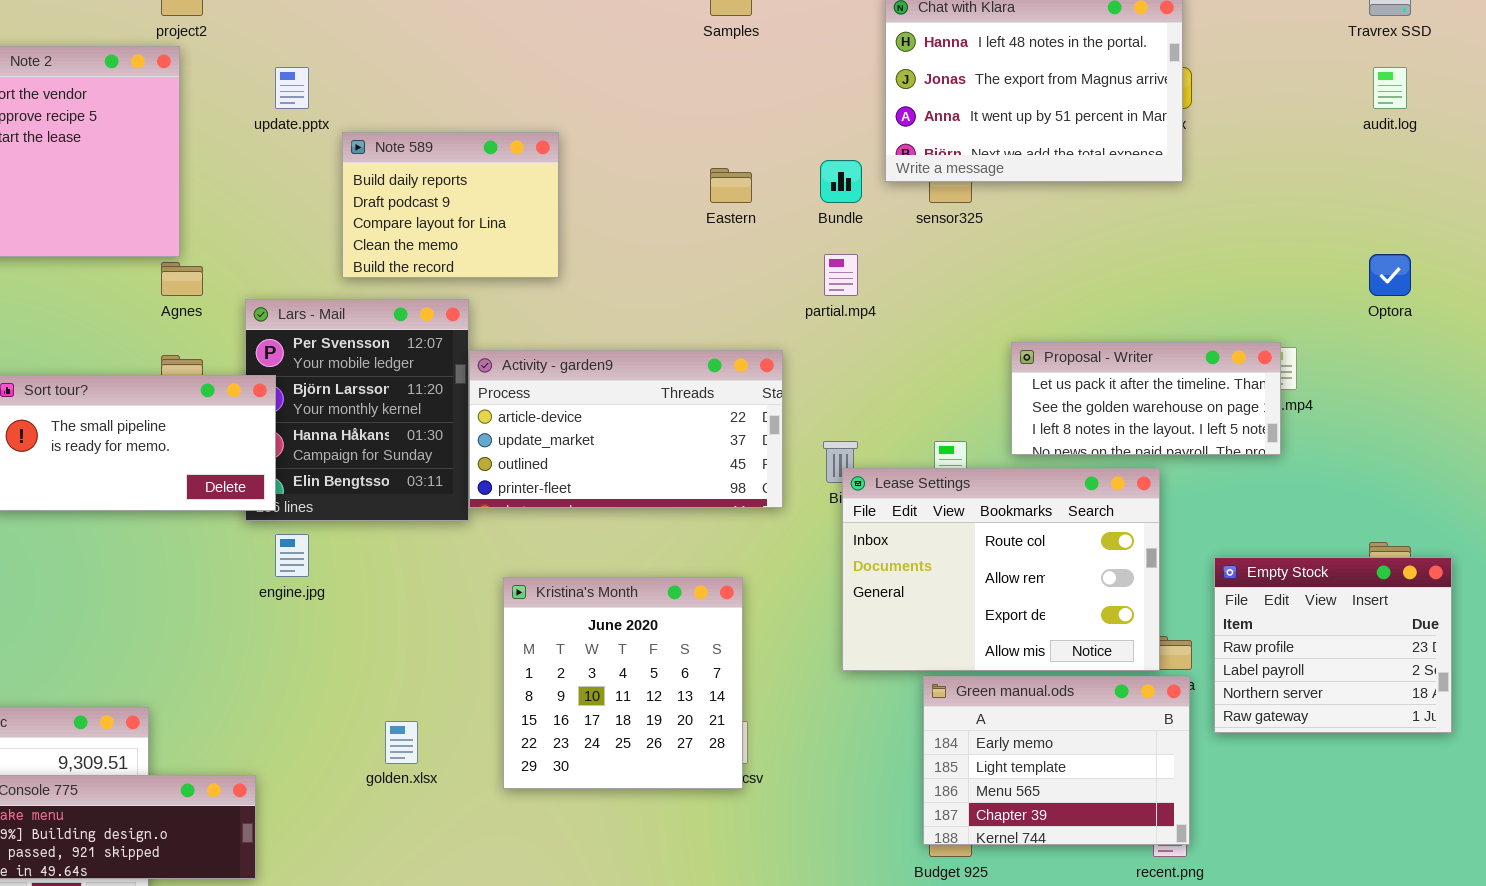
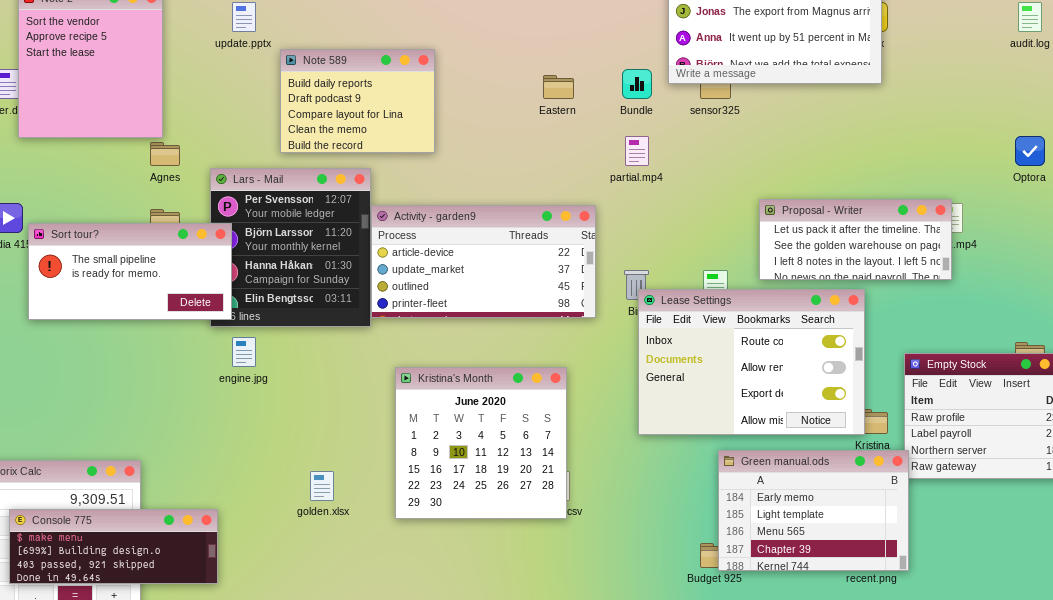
Green manual.ods: [923,676,1190,845] -> [718,450,909,571], moved

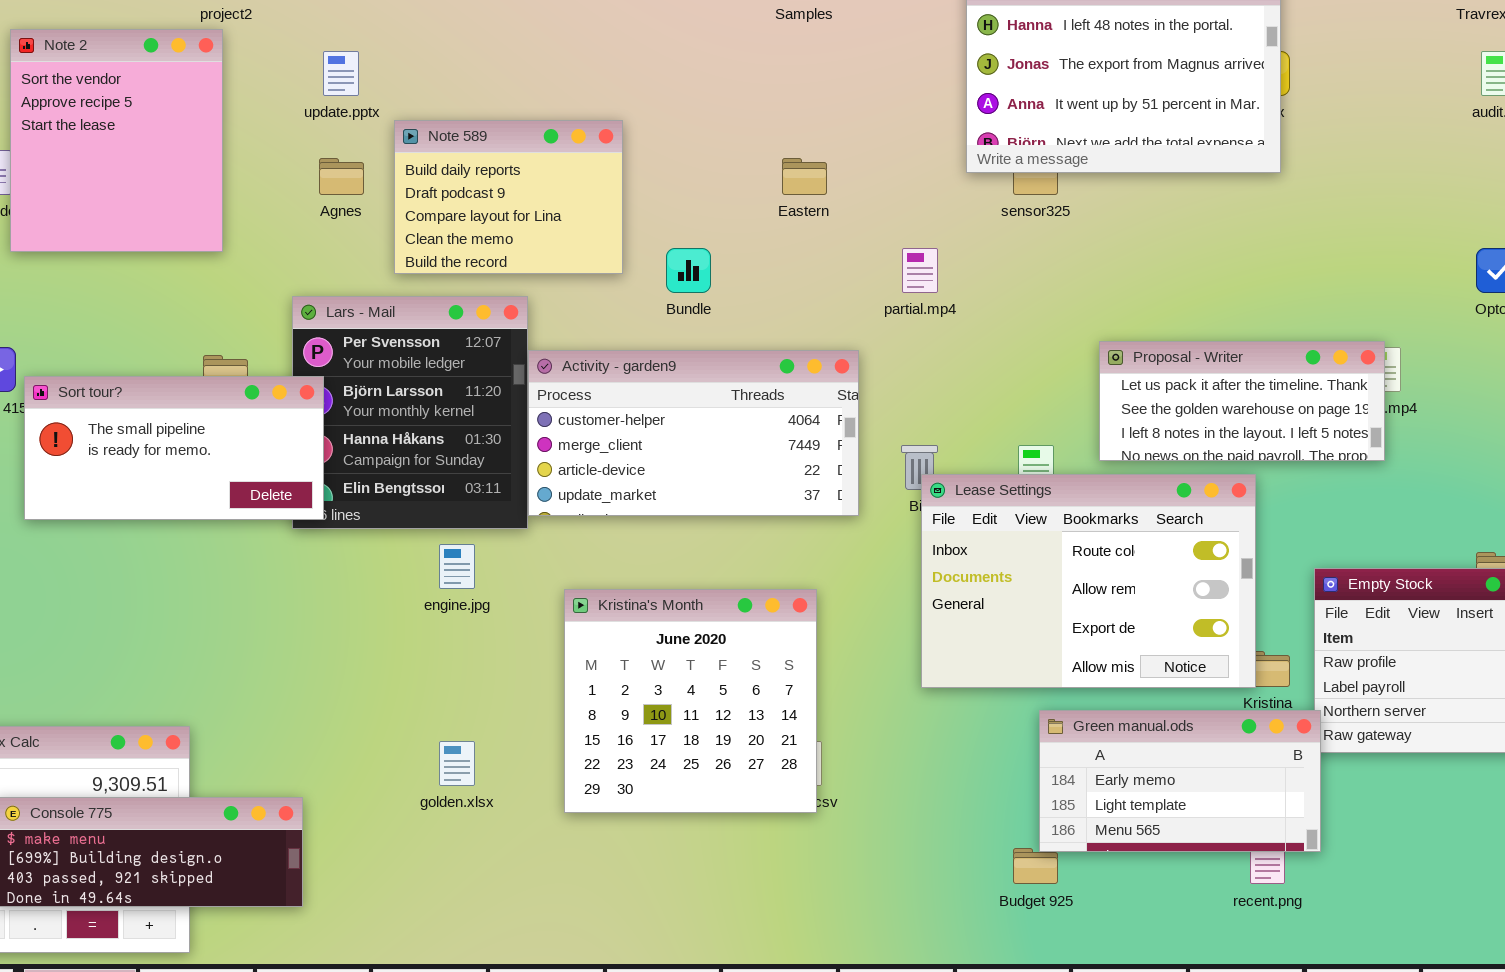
Bundle: [622,69,652,99] -> [666,248,711,293], moved
Agnes: [150,142,180,166] -> [319,158,364,195], moved
Activity - garden9: [371,205,596,318] -> [528,350,859,516], scrolled up 2 rows
engine.jpg: [232,337,256,367] -> [439,544,475,589], moved
Green manual.ods: [718,450,909,571] -> [1039,710,1321,852], resized

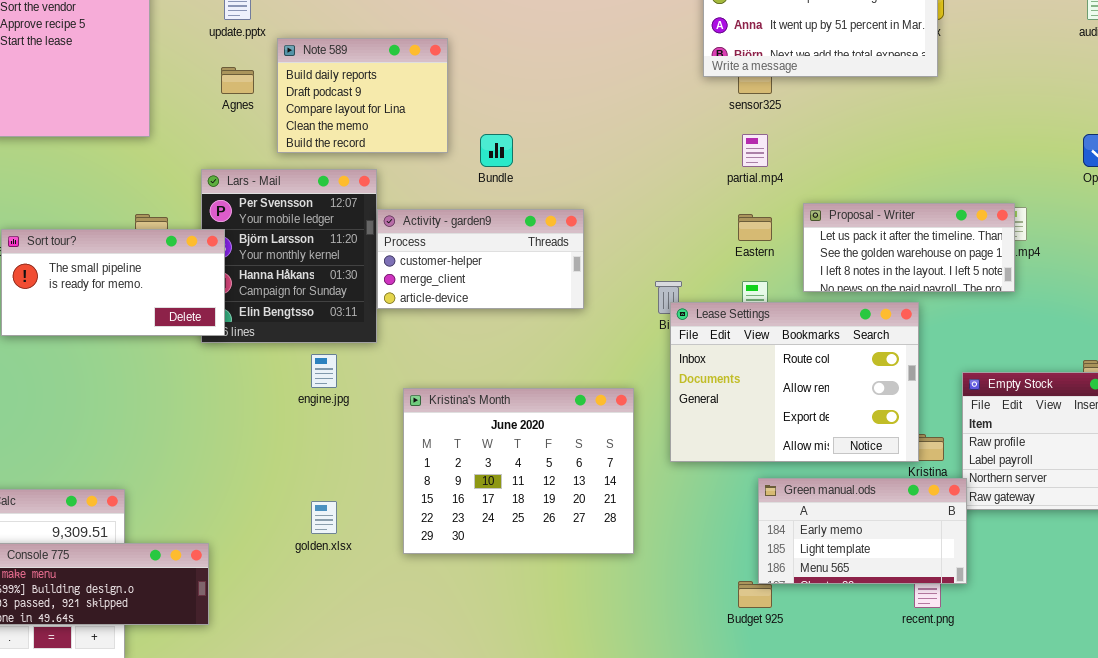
Eastern: [782,158,827,195] -> [738,214,772,241], moved
partial.mp4: [902,248,938,293] -> [742,134,768,167], moved
Activity - garden9: [528,350,859,516] -> [377,209,584,309], resized
Kristina's Month: [564,589,817,813] -> [403,388,634,554], resized

